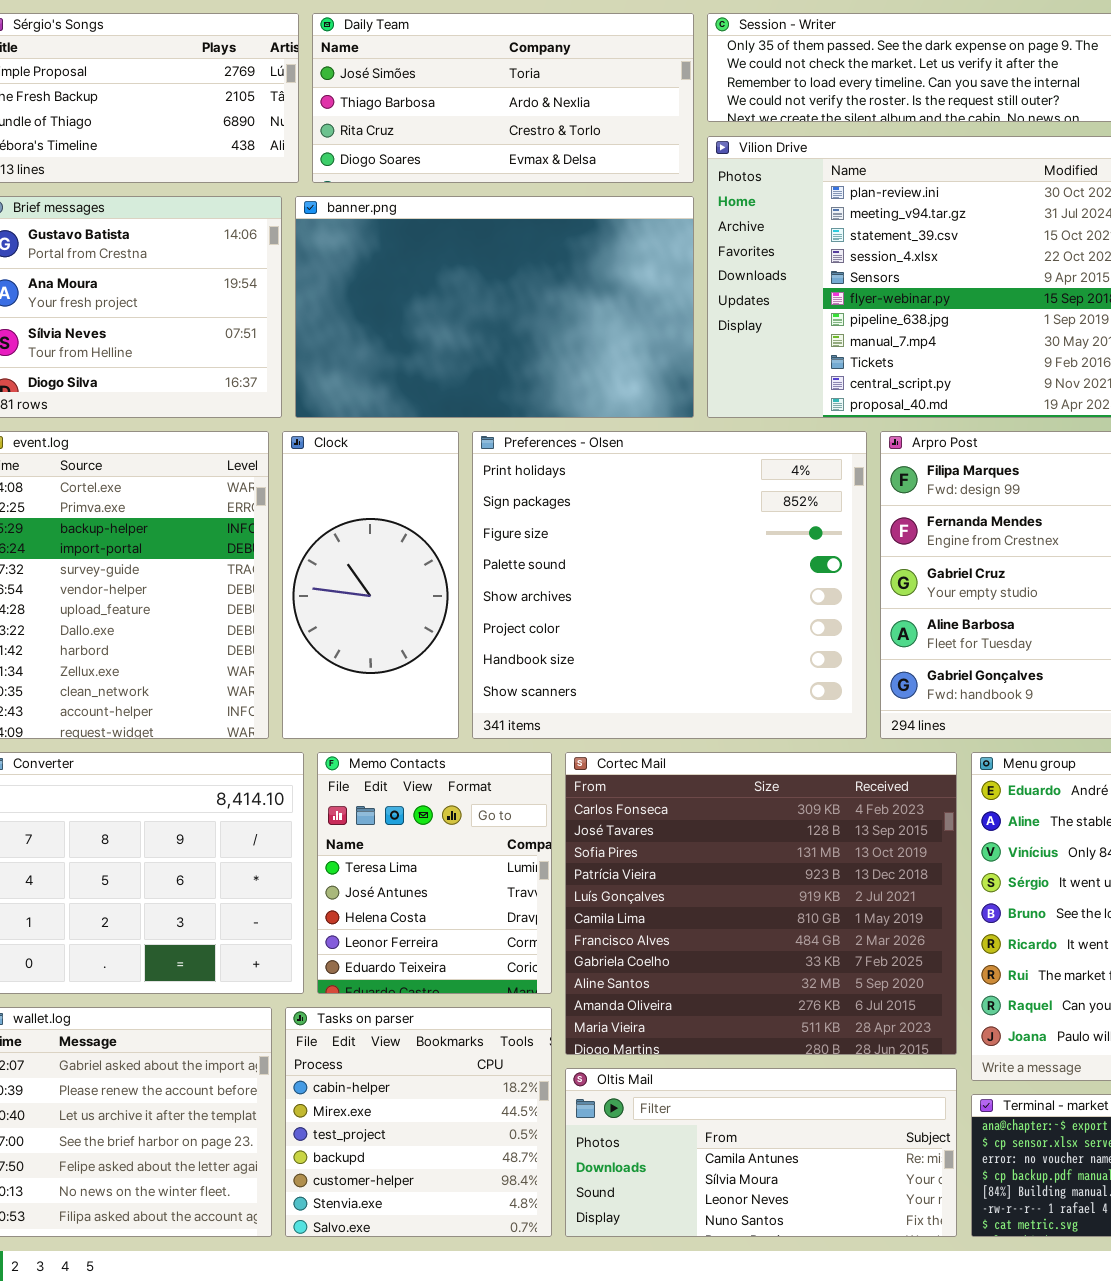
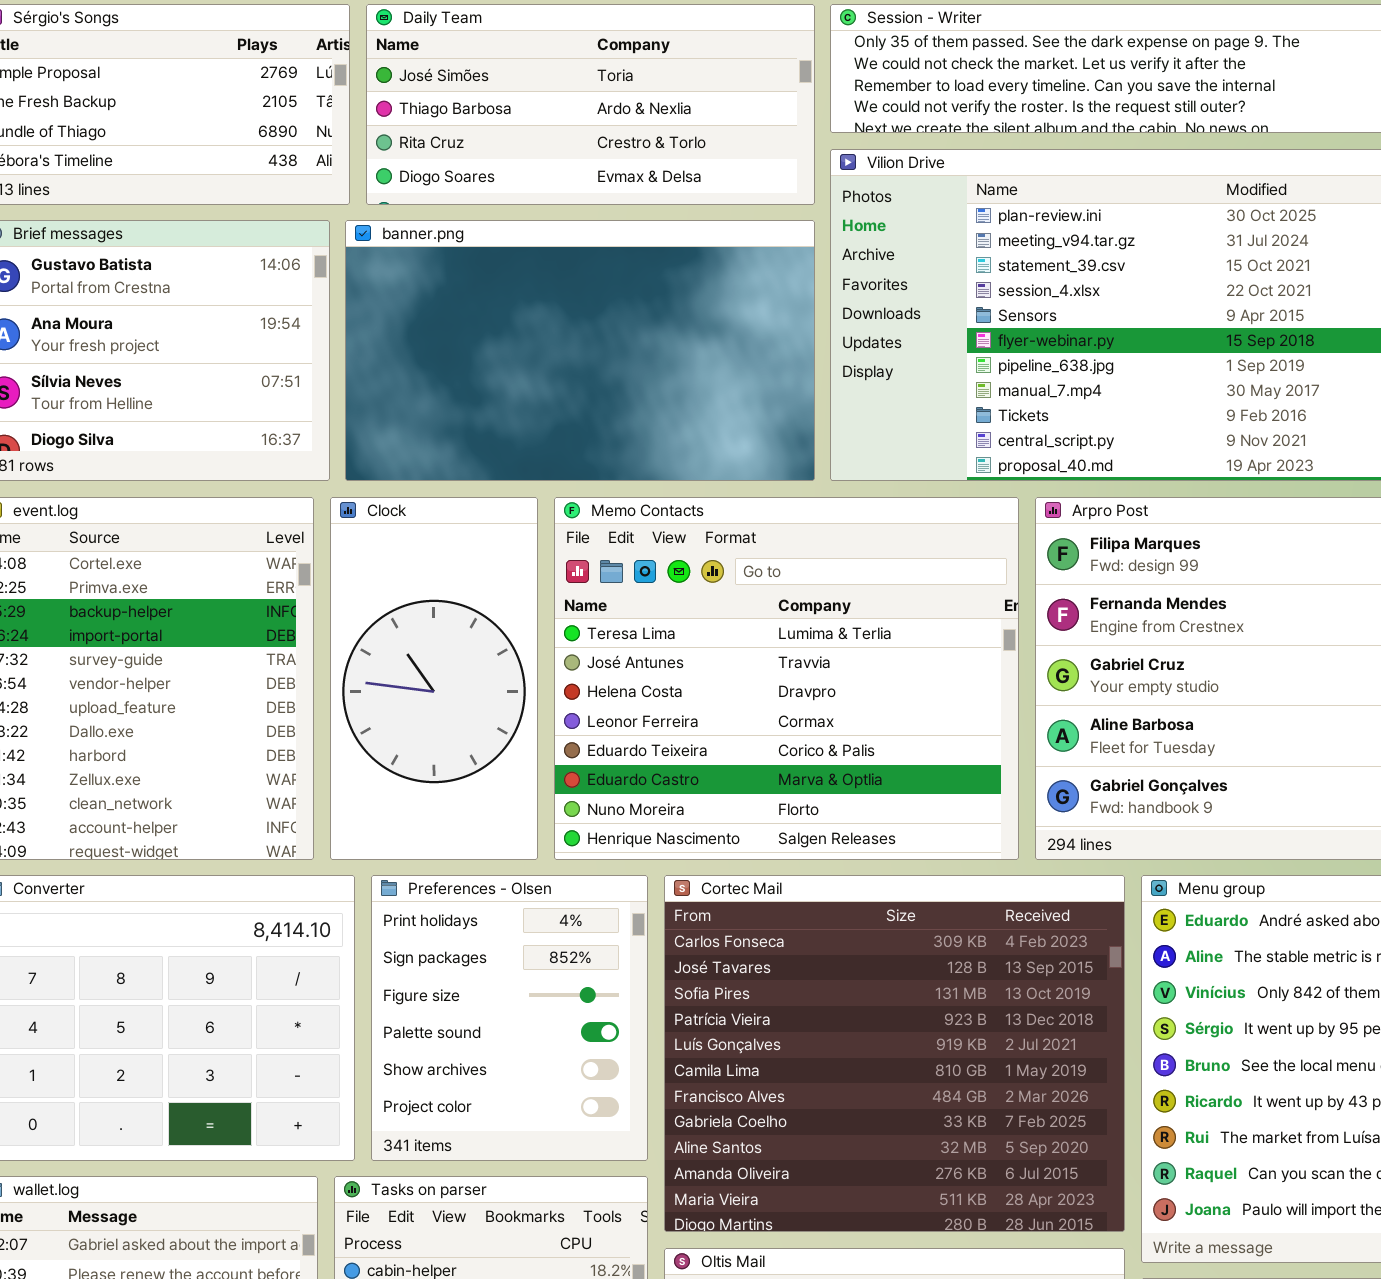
Preferences - Olsen: [472,431,867,739] -> [371,875,648,1161], moved, resized
Memo Contacts: [317,752,552,994] -> [554,497,1019,860], moved, resized

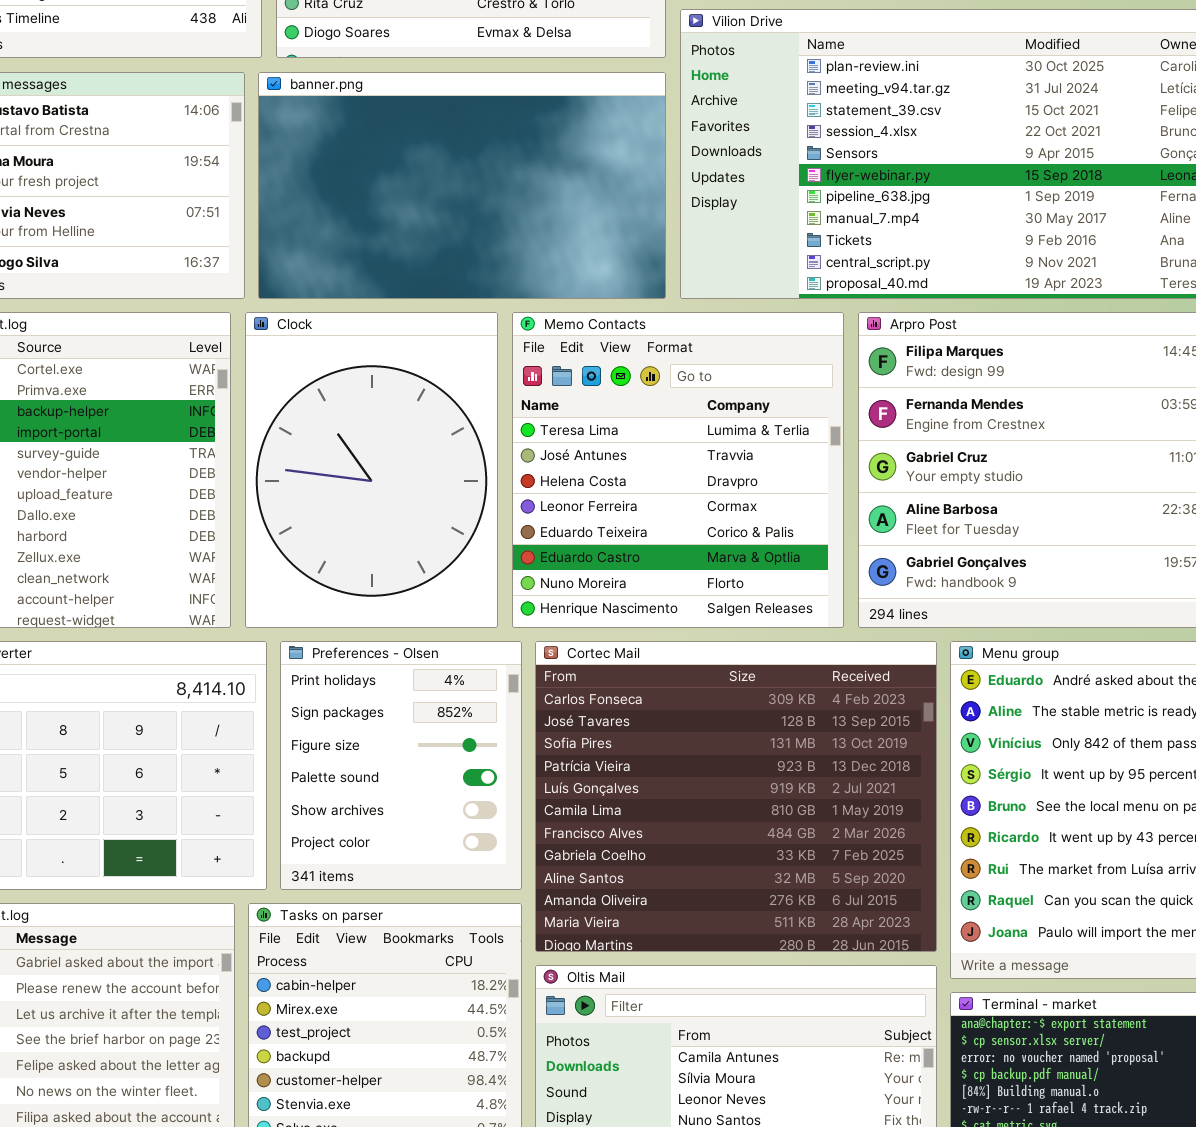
Clock: [330,497,538,860] -> [245,312,498,628], resized
Memo Contacts: [554,497,1019,860] -> [512,312,844,628], resized

